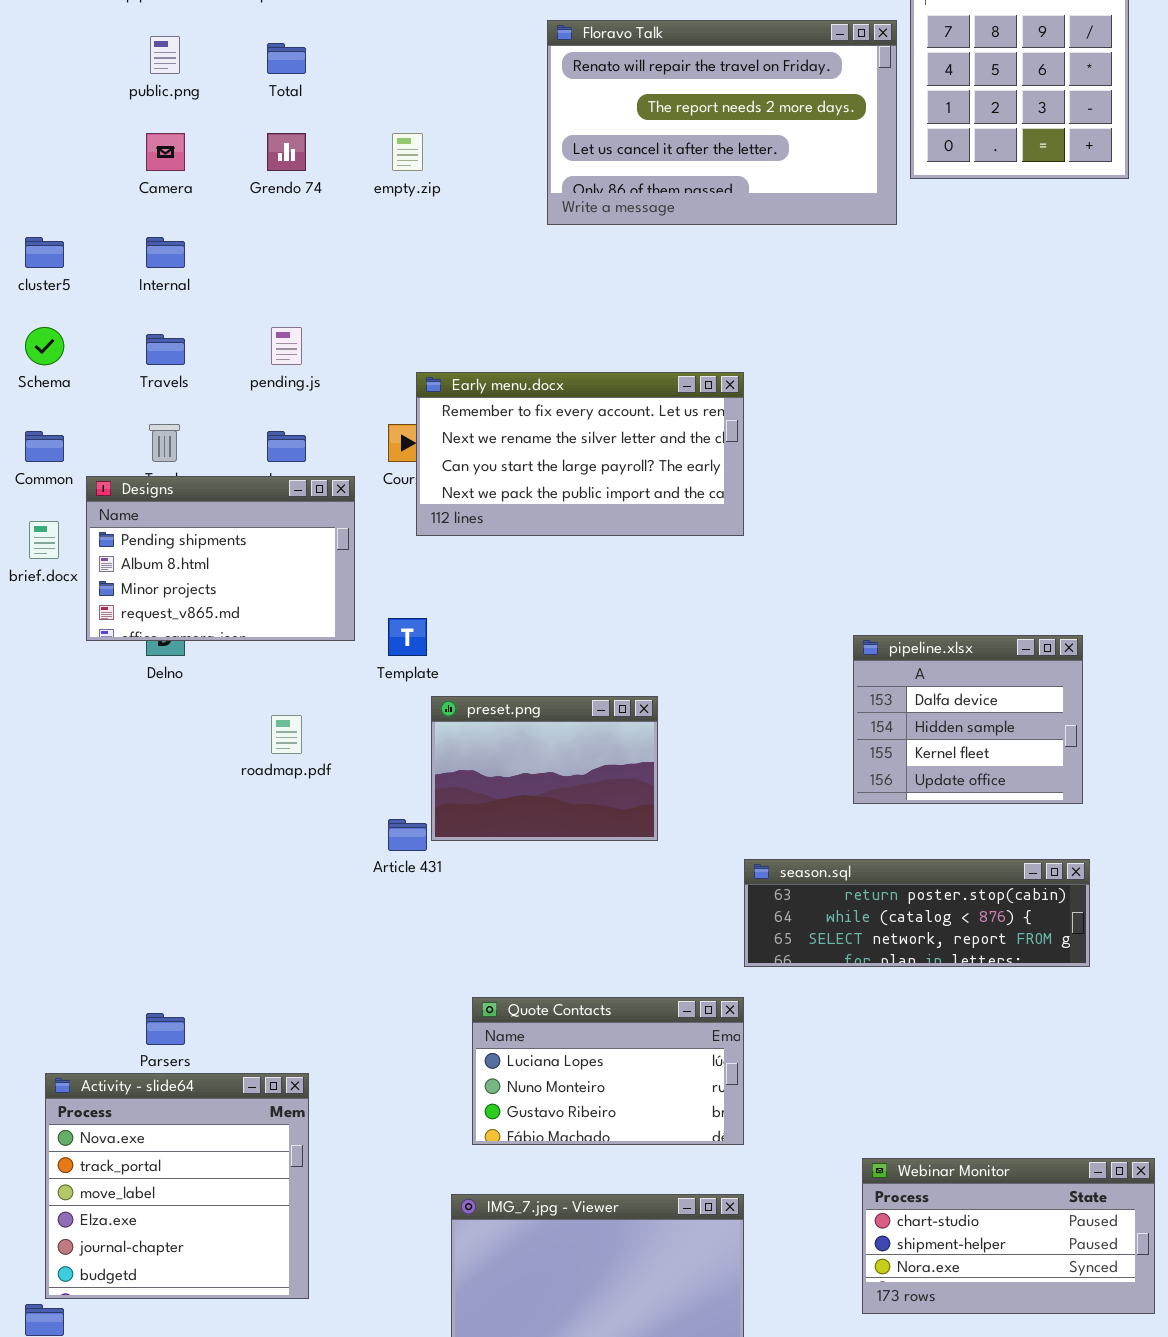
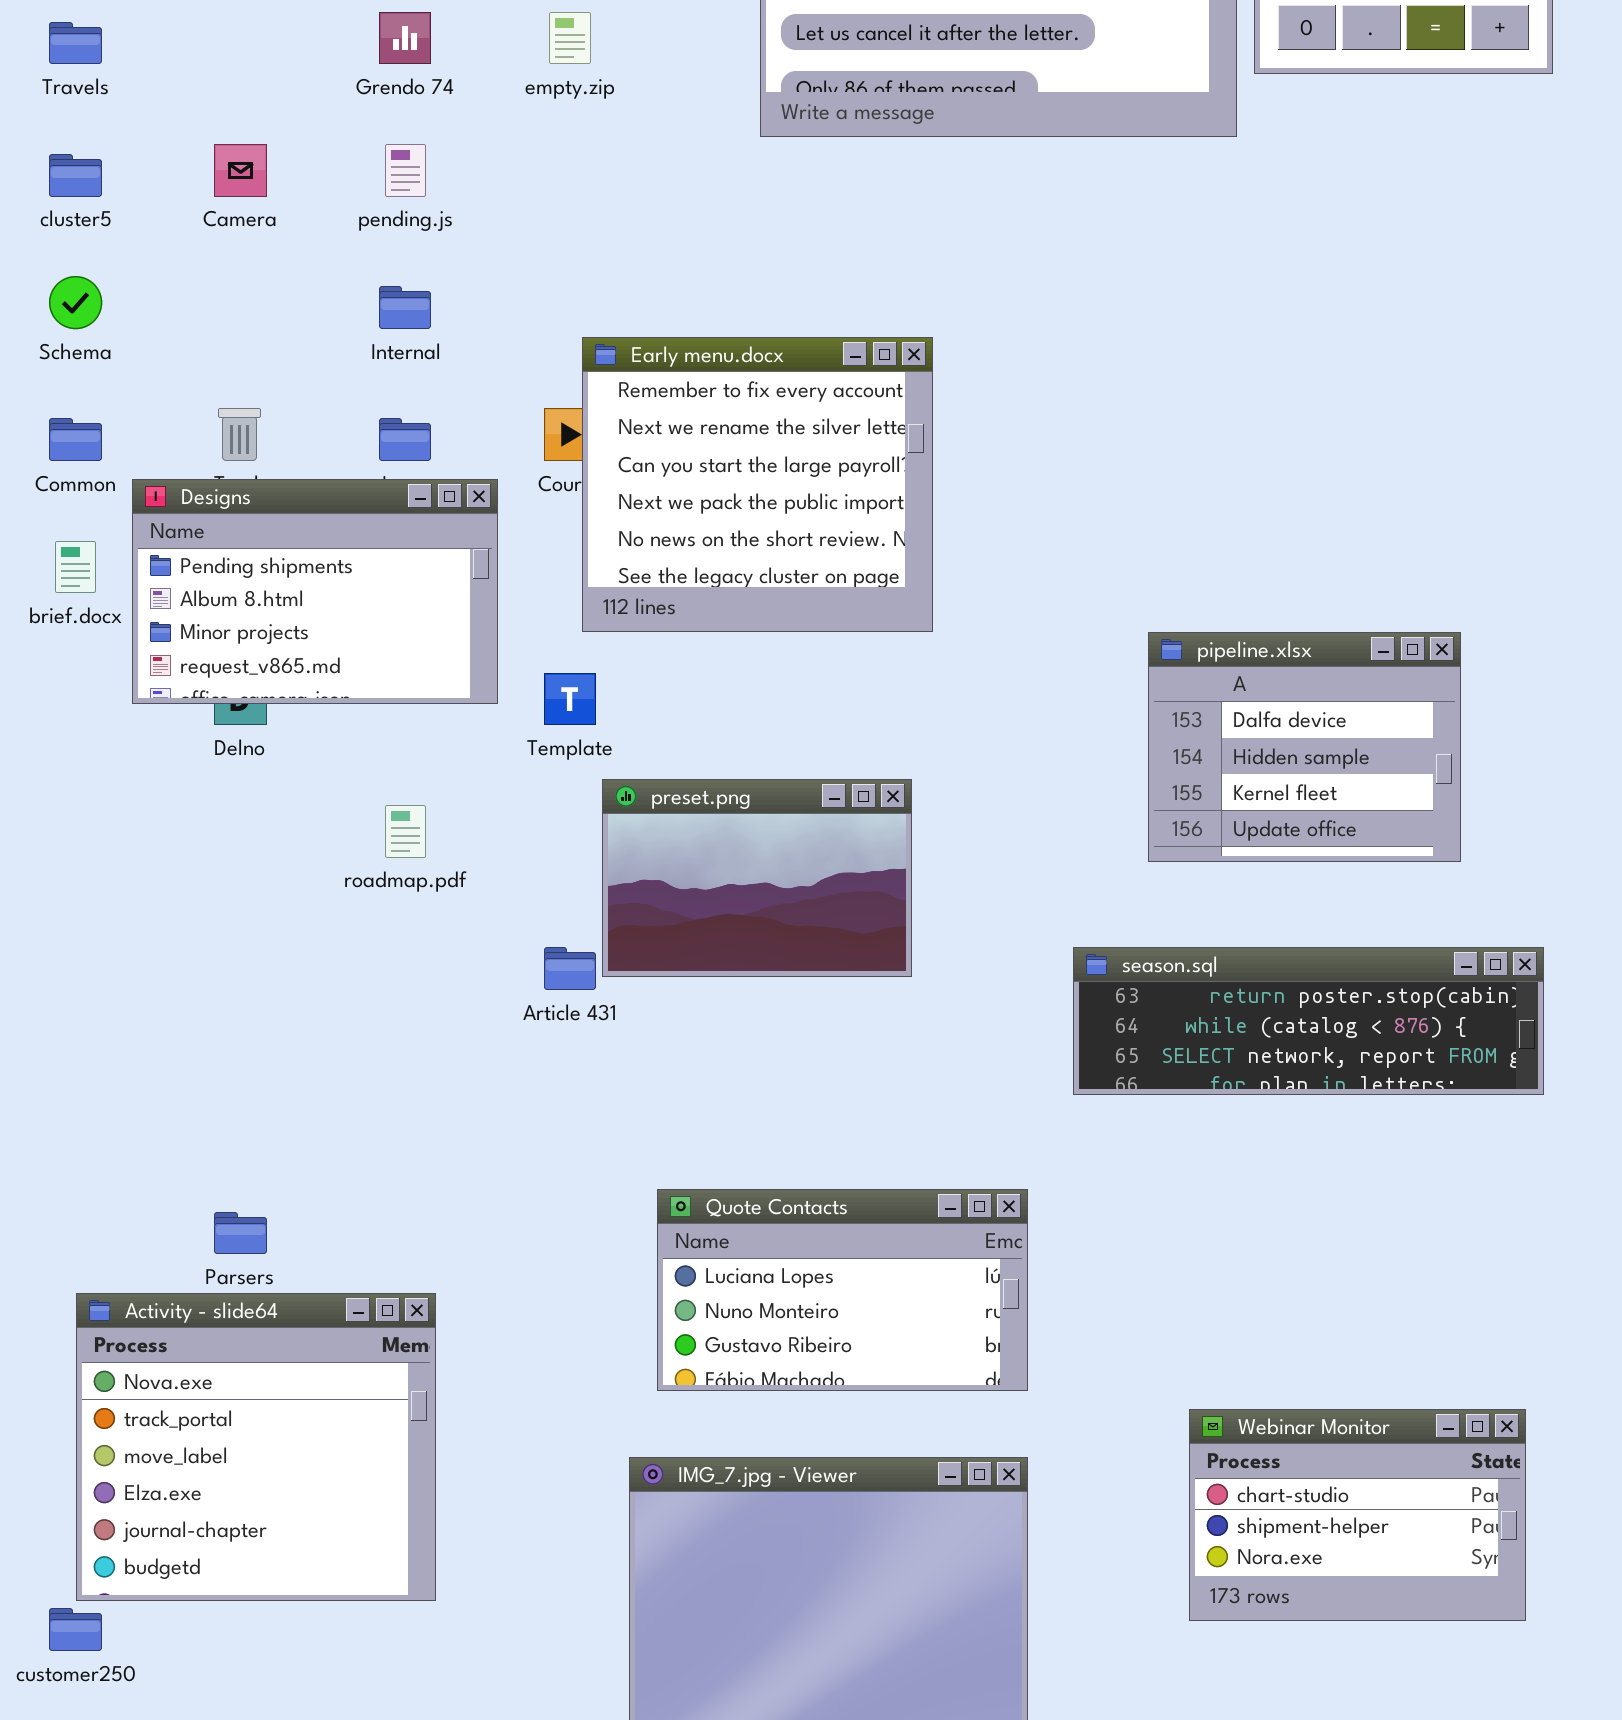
Camera: [146,133,185,171] -> [214,144,267,197], moved
Internal: [146,237,185,268] -> [379,286,431,329], moved
pending.js: [271,327,302,365] -> [385,144,426,197], moved
Travels: [146,334,185,365] -> [49,22,102,64], moved
Early menu.docx: [416,372,744,536] -> [582,337,933,632], resized
pipeline.xlsx: [853,635,1083,804] -> [1148,632,1461,862], moved
season.sql: [744,859,1090,967] -> [1073,947,1544,1095], moved
Webinar Monitor: [862,1158,1155,1314] -> [1189,1409,1526,1621], resized

